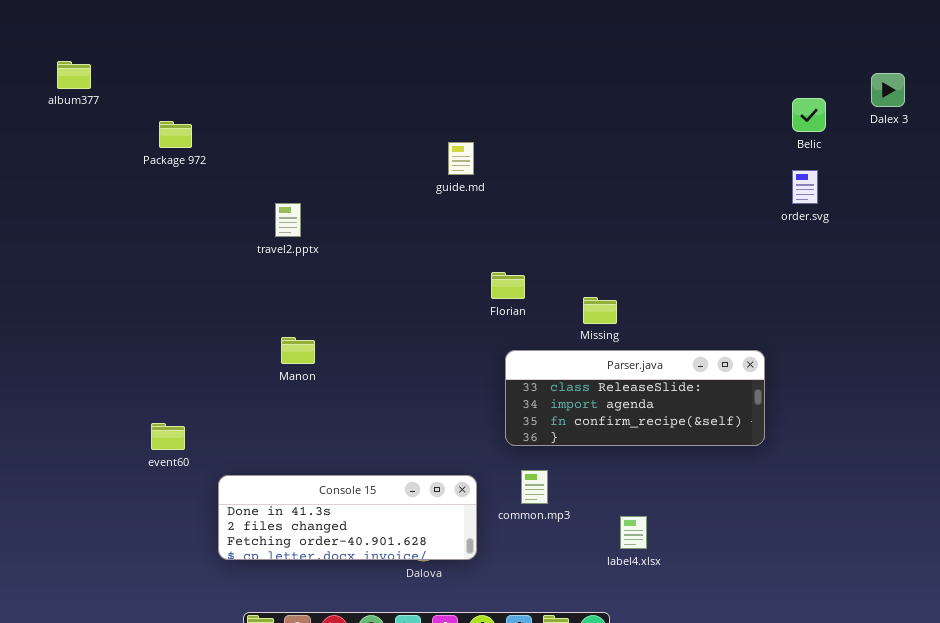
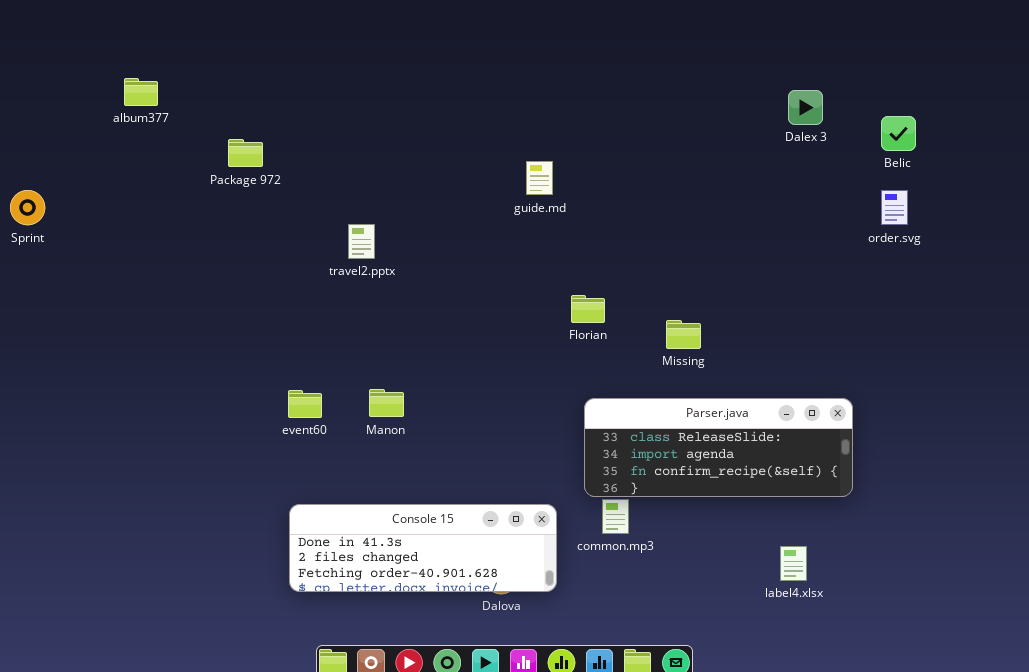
Dalex 3: [871,73,905,107] -> [788,90,823,125], moved
Manon: [281,337,315,364] -> [369,389,404,417], moved
Parser.java: [505,350,765,446] -> [584,398,853,497], moved
event60: [151,423,185,450] -> [288,390,322,418], moved
label4.xlsx: [620,516,647,549] -> [780,546,807,581], moved

